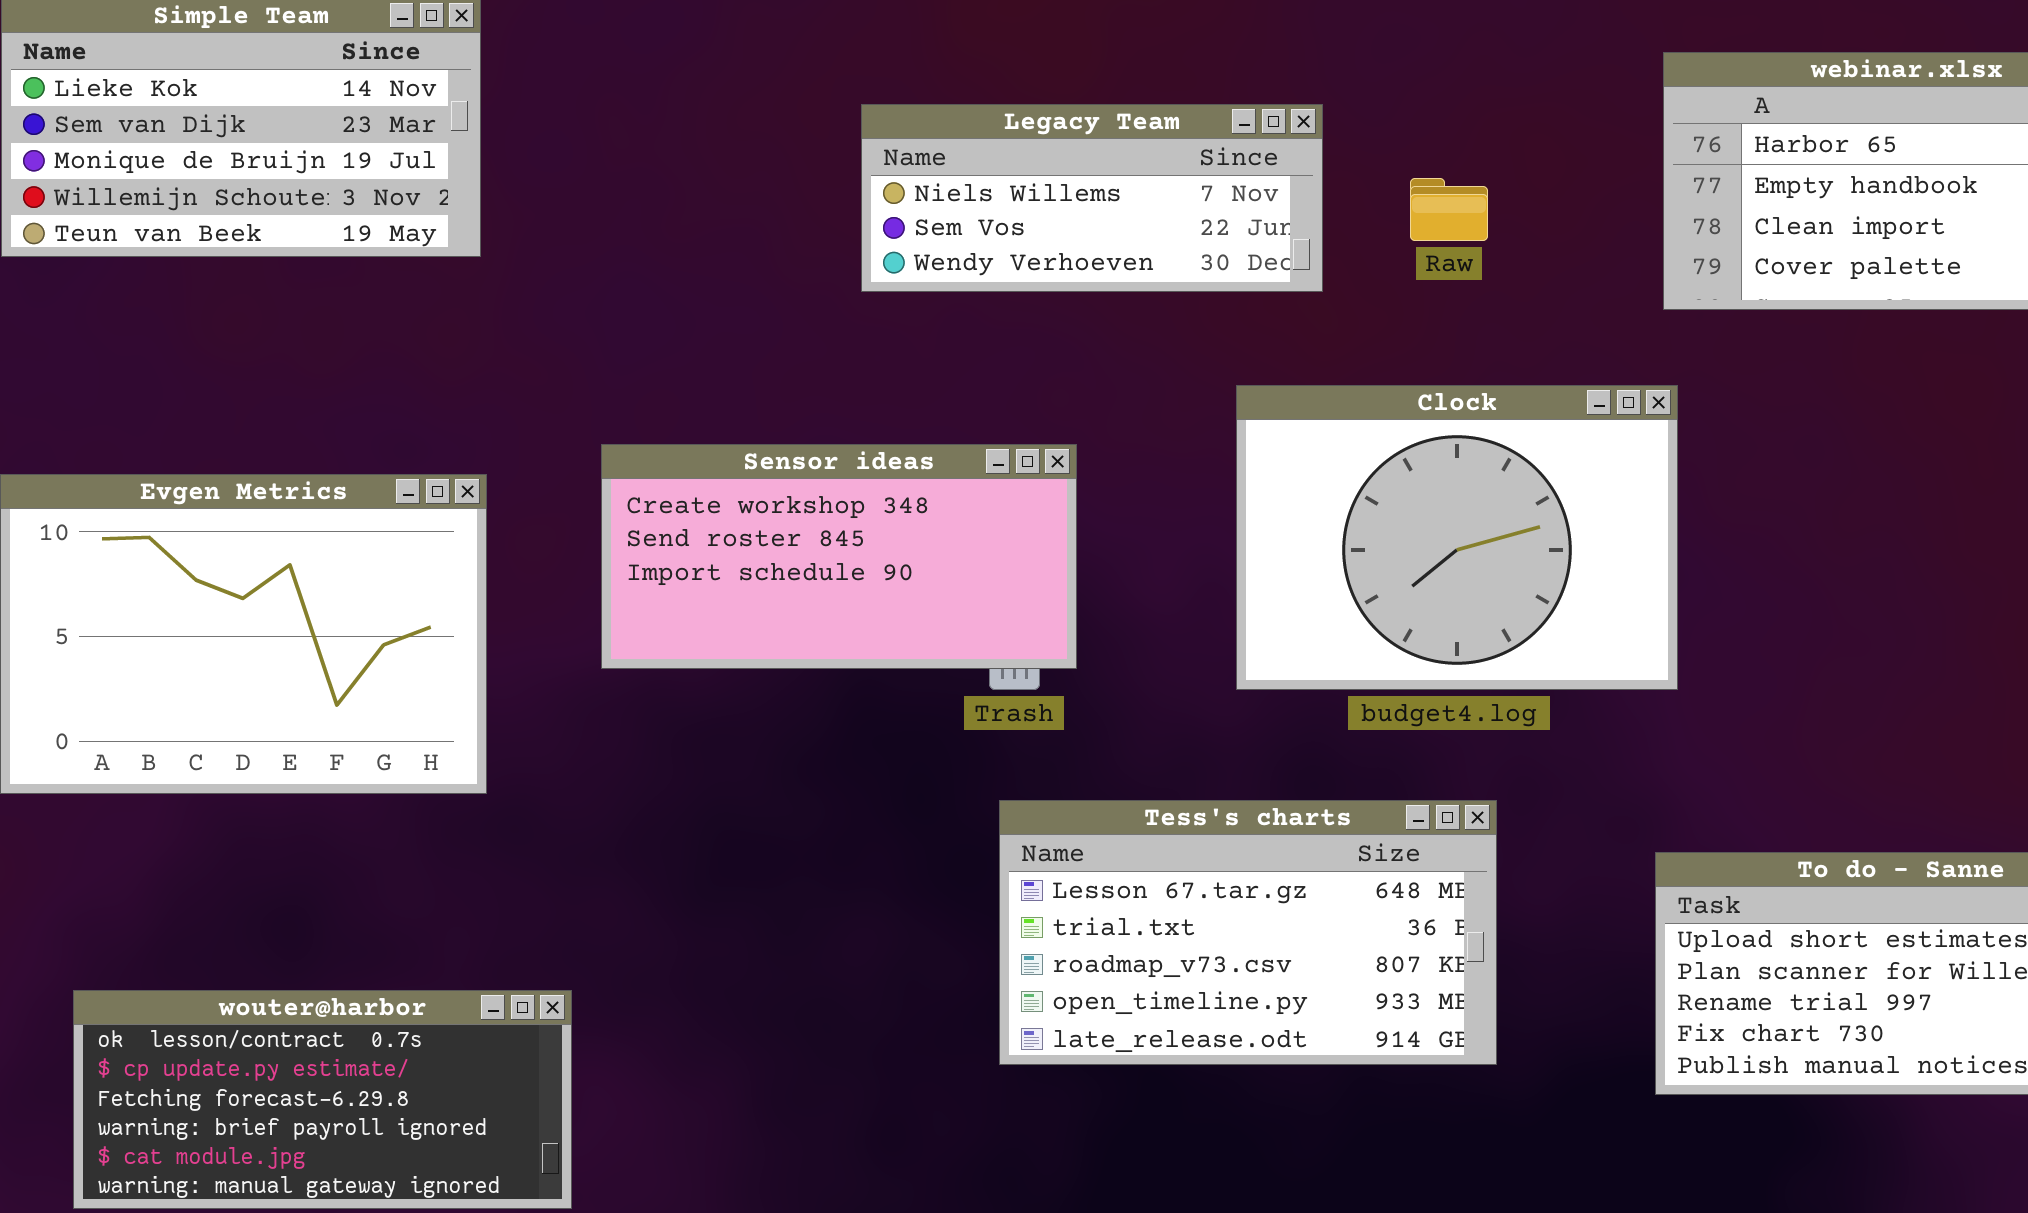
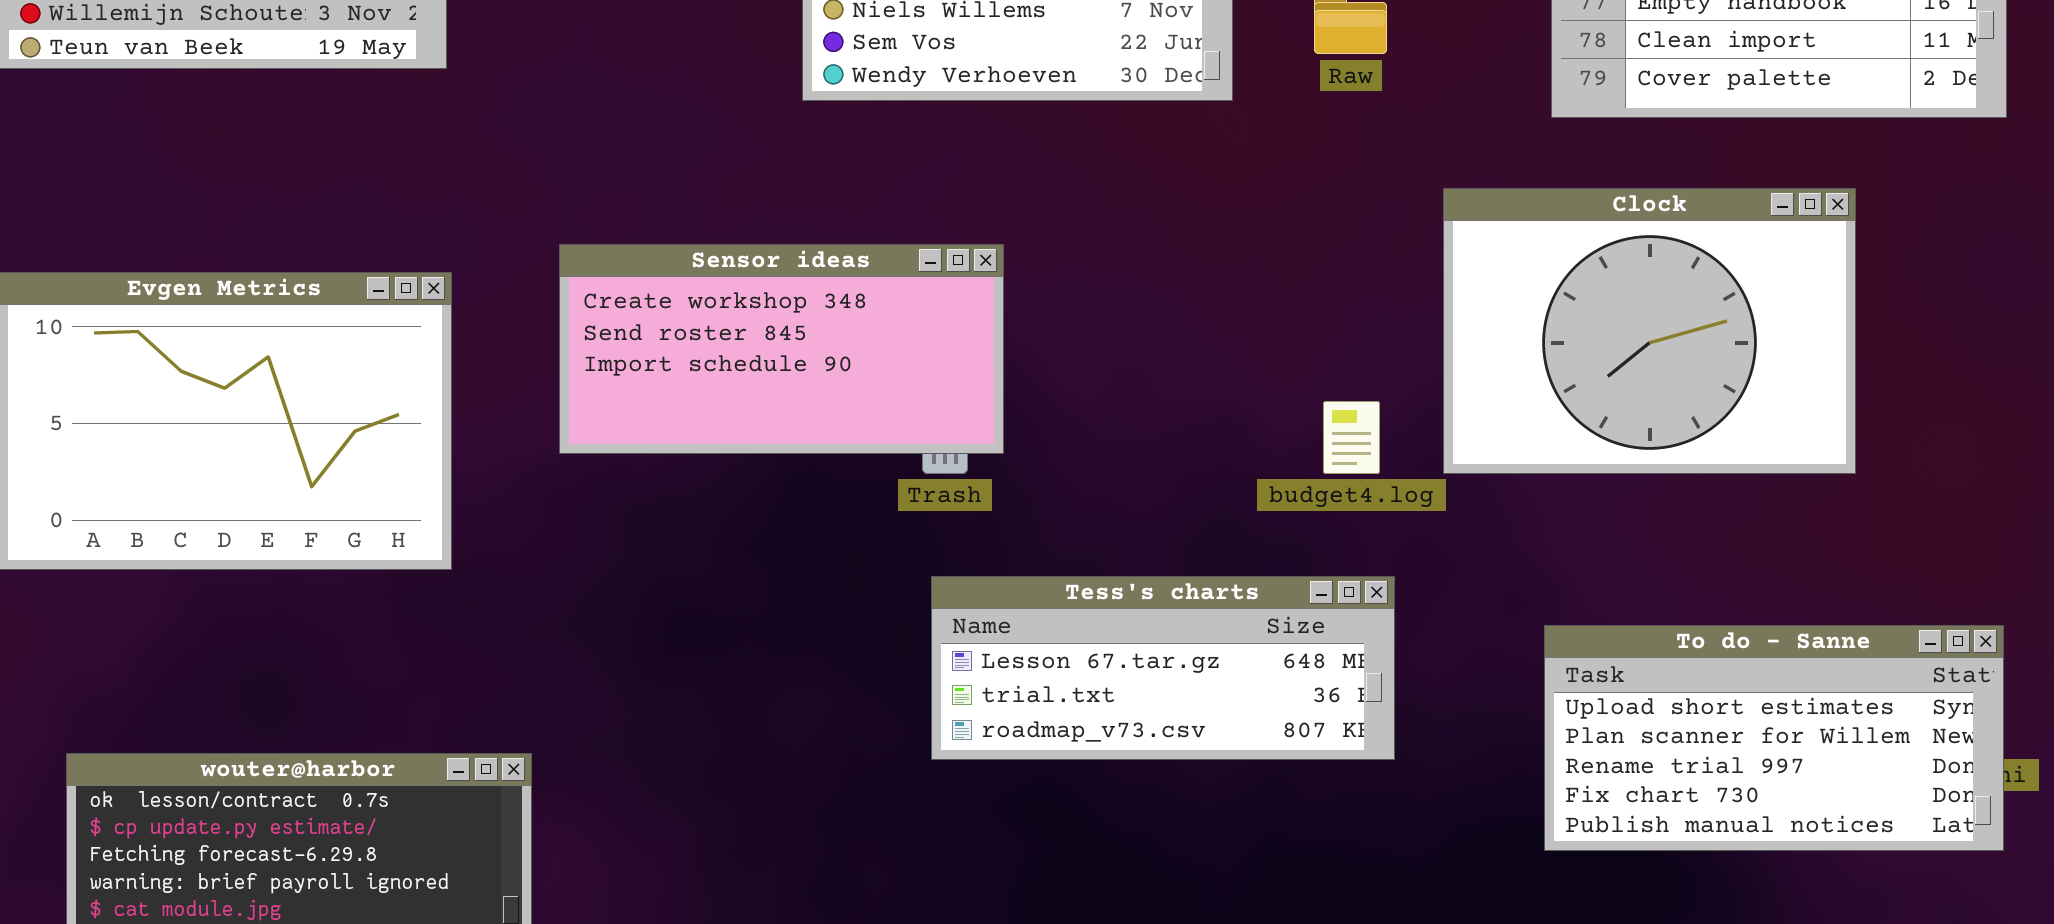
Clock: [1236,385,1678,690] -> [1443,188,1856,474], moved
Tess's charts: [999,800,1497,1065] -> [931,576,1395,760], resized

